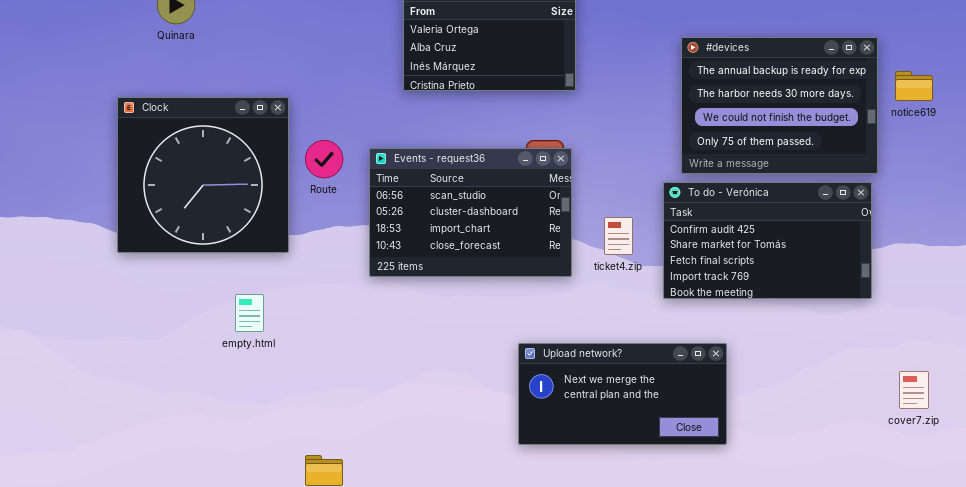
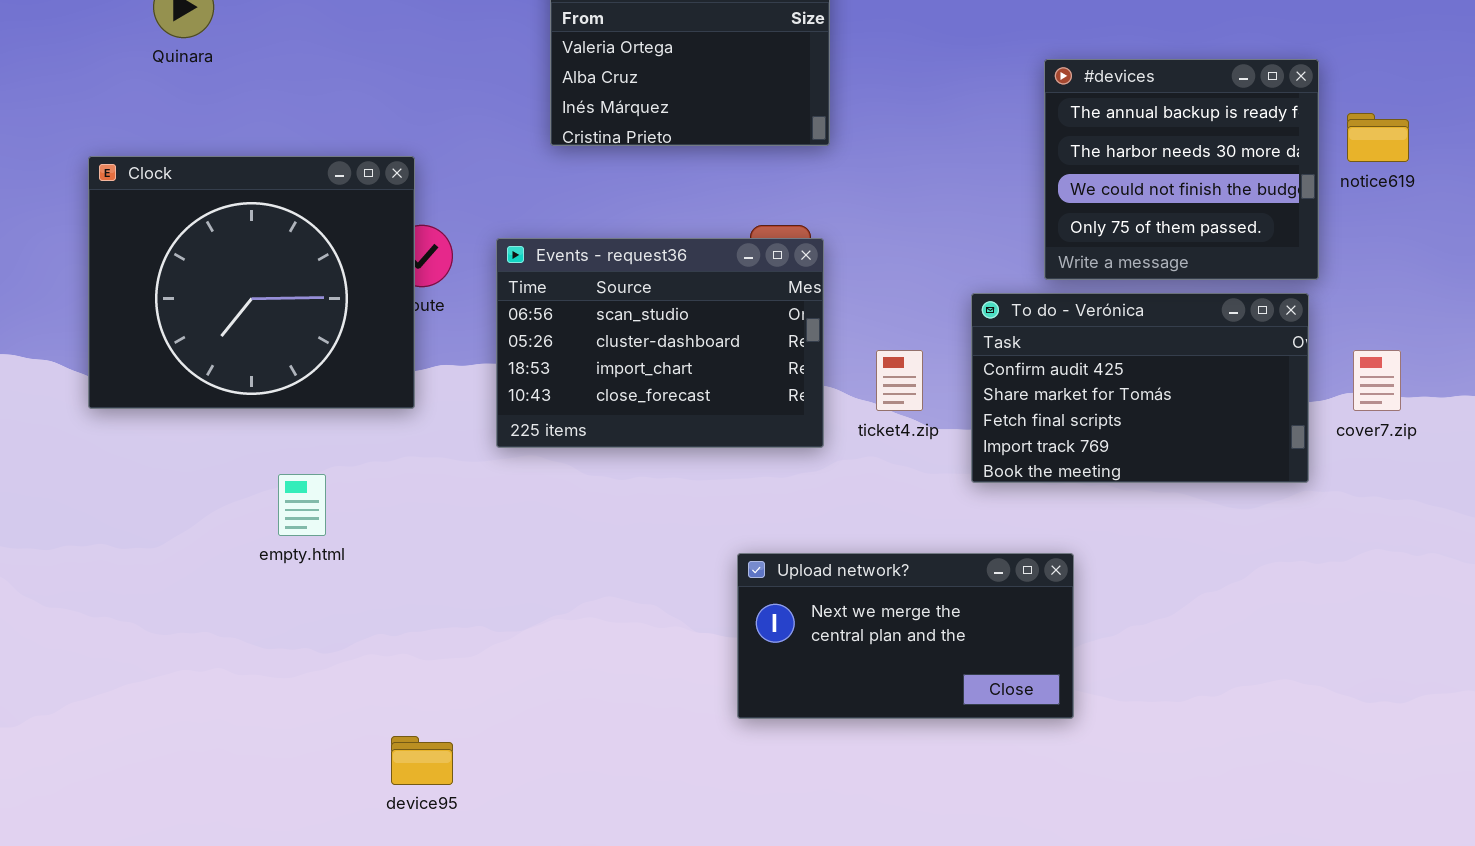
#devices: [681,37,878,174] -> [1044,59,1319,280], resized
Clock: [117,97,289,253] -> [88,156,415,409], resized
cover7.zip: [899,371,929,409] -> [1353,350,1401,411], moved

